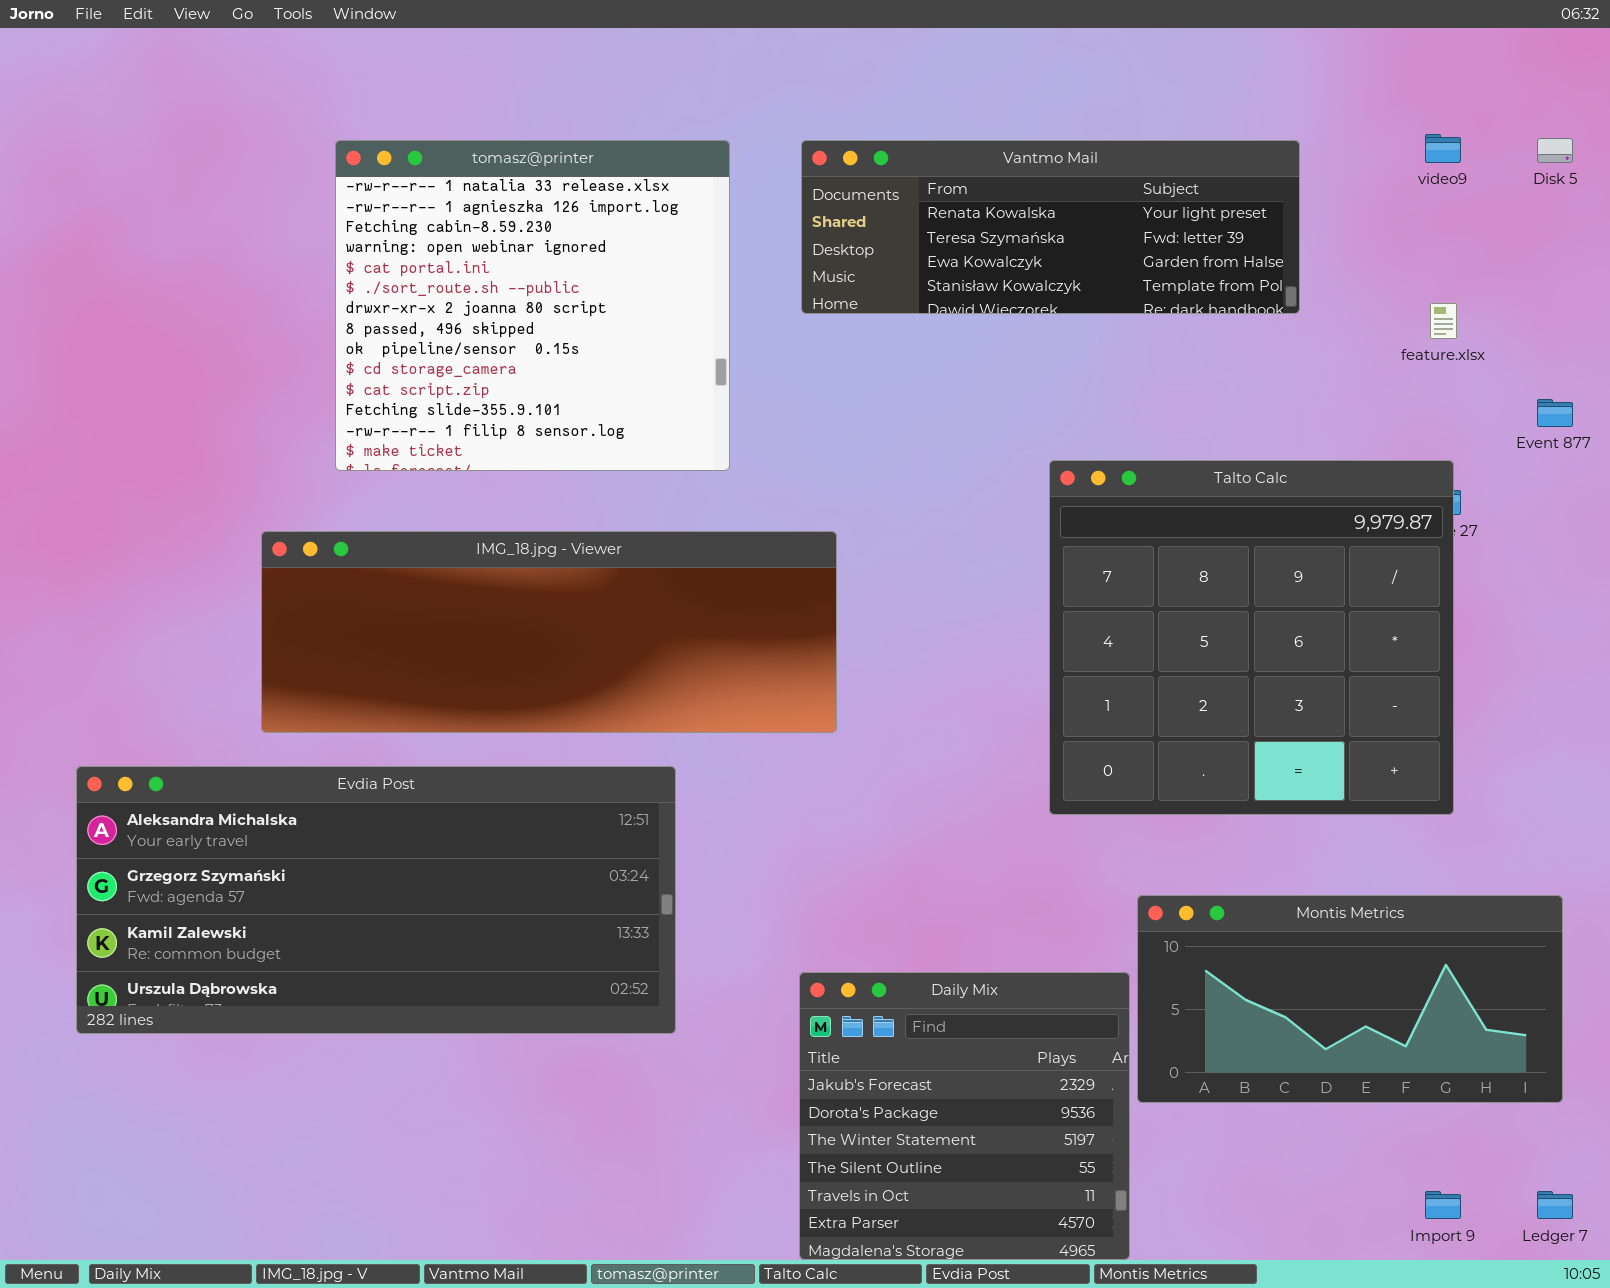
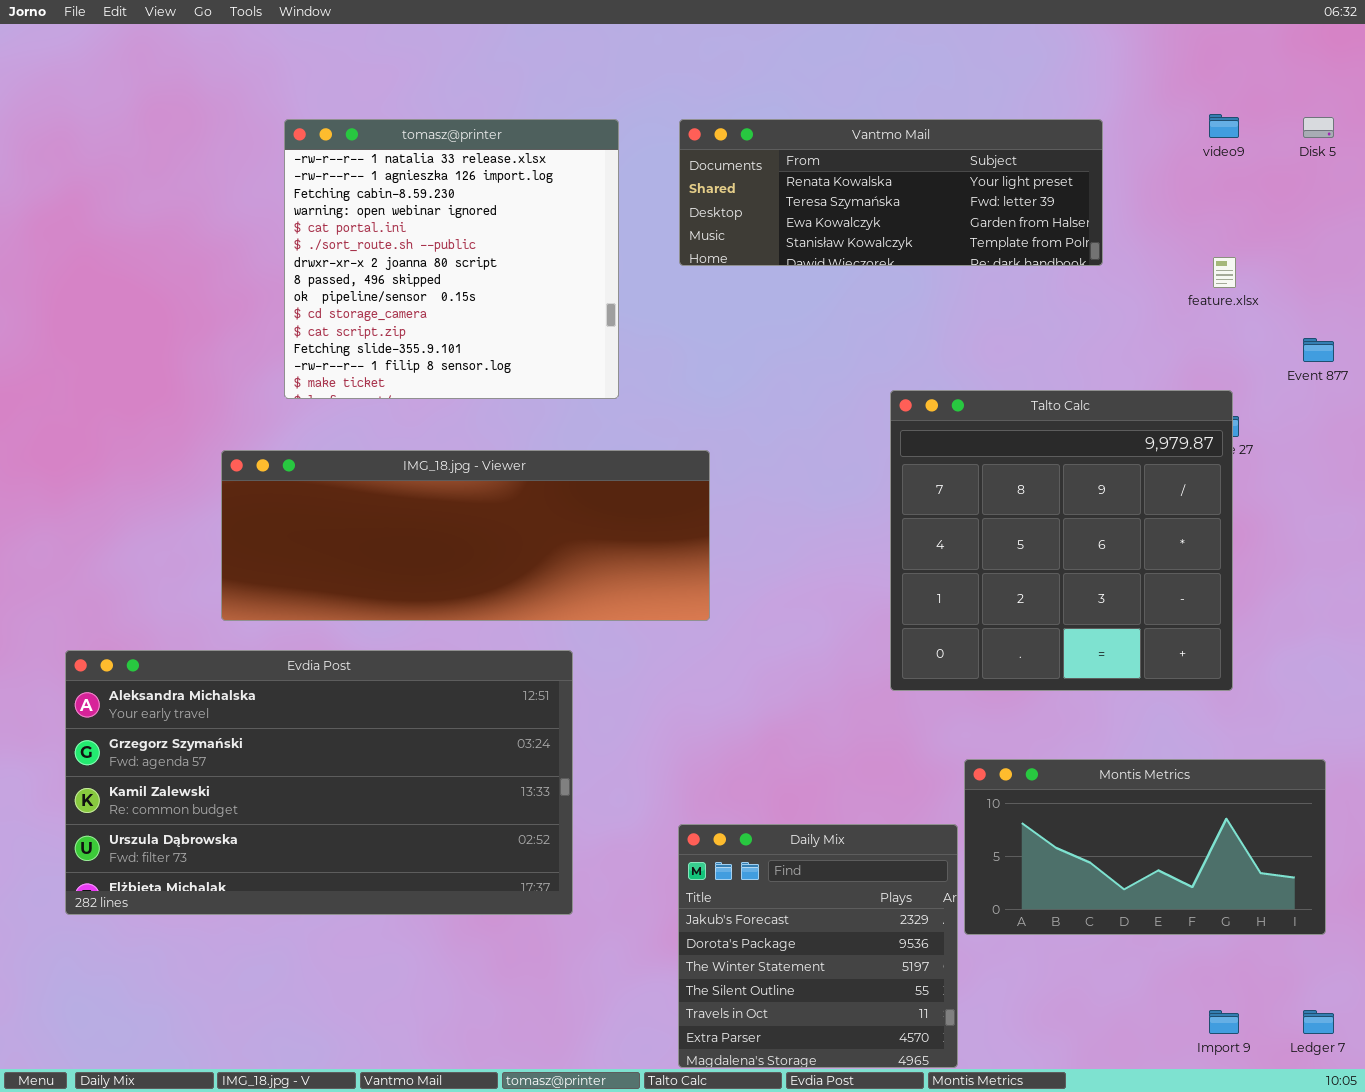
Evdia Post: [76,766,676,1034] -> [65,650,573,915], resized

